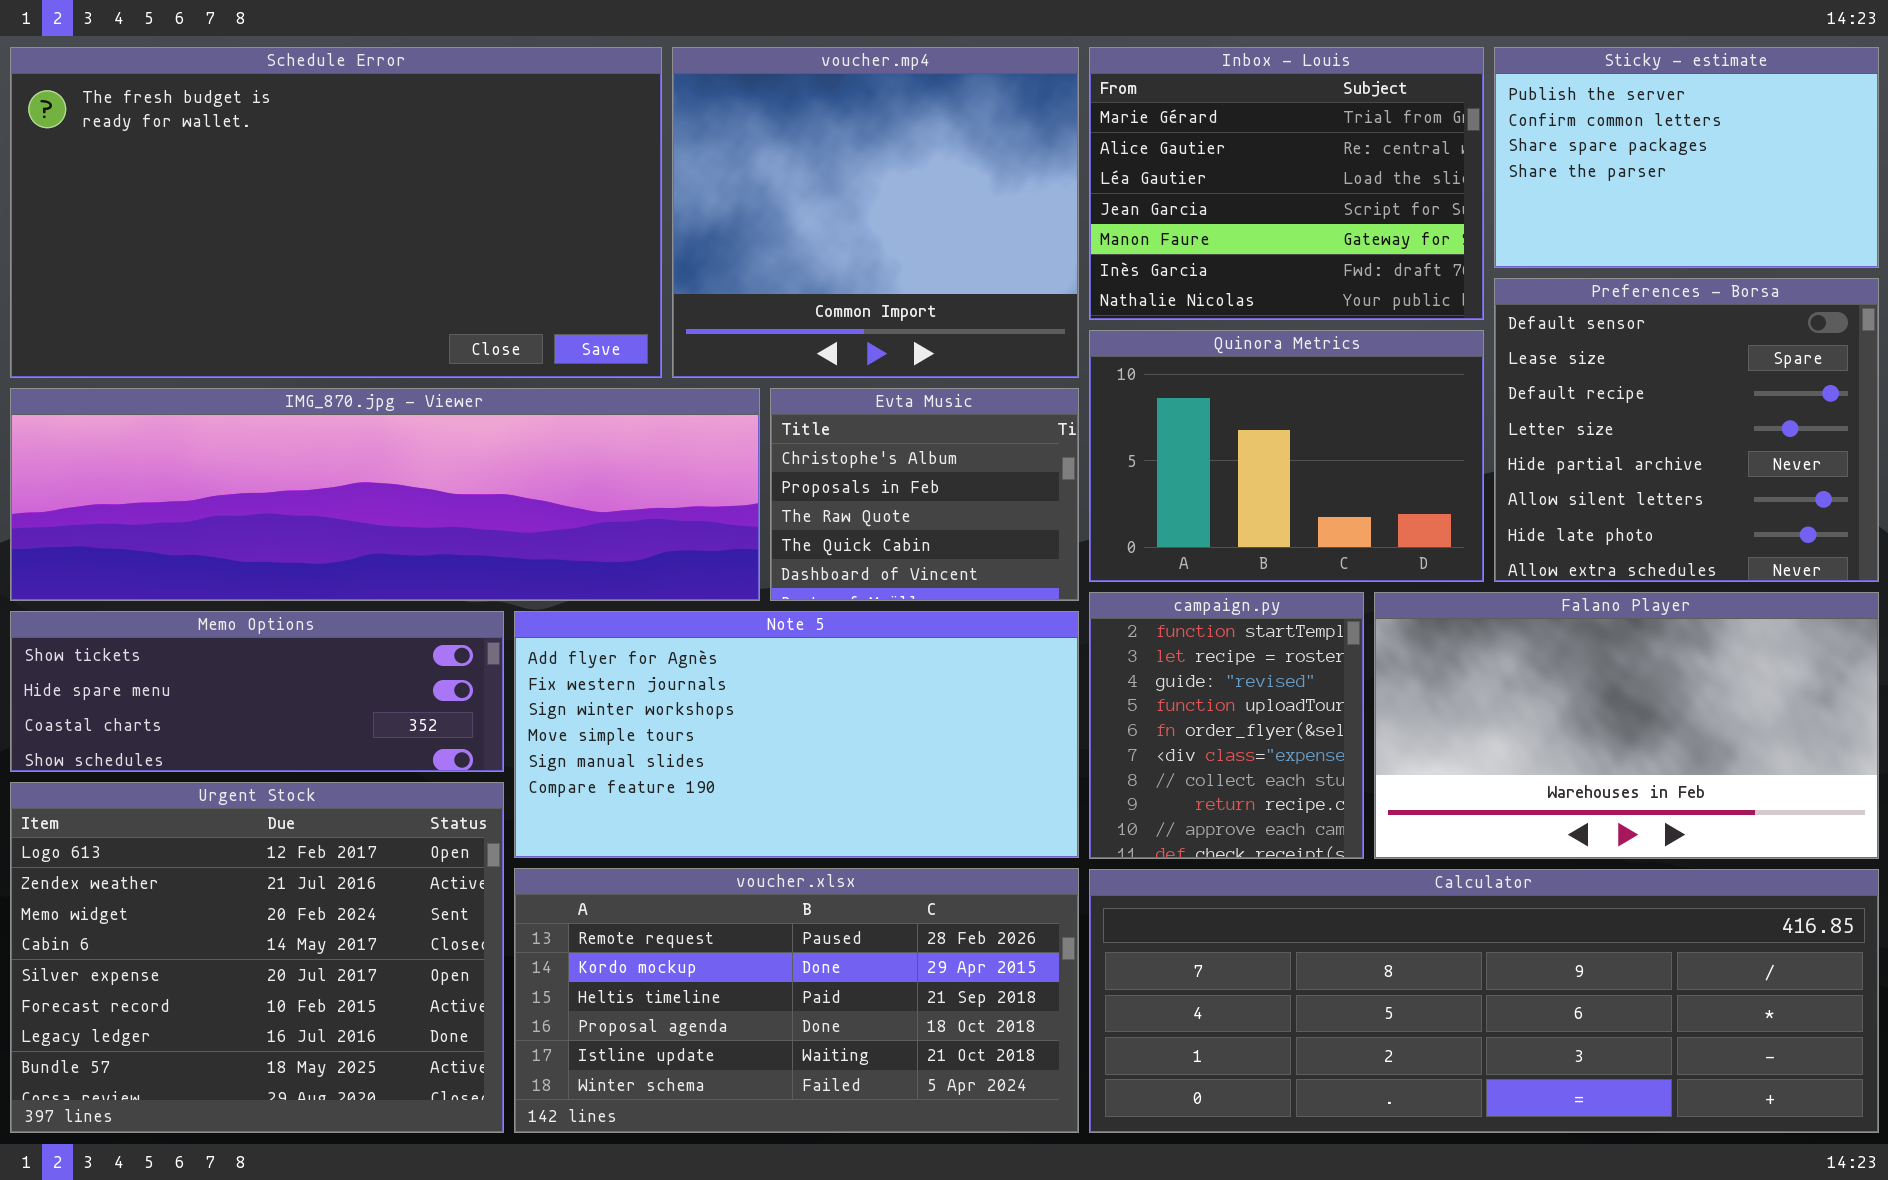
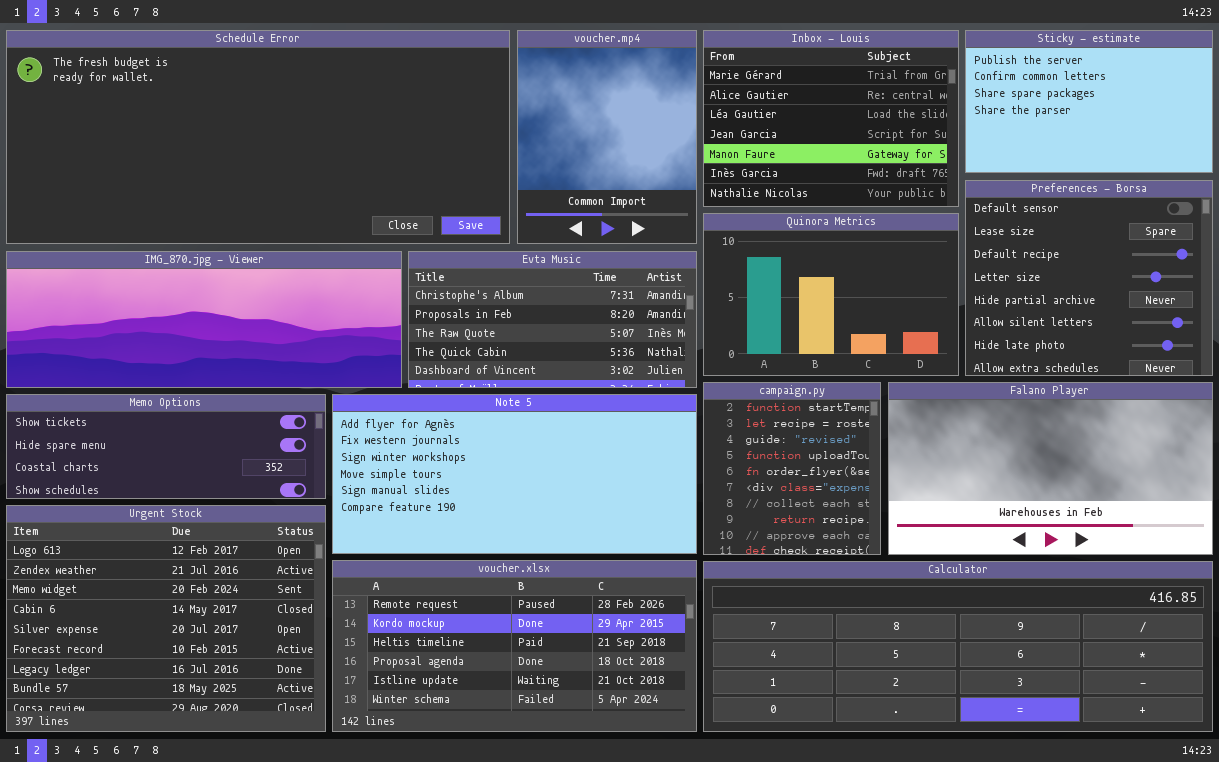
Schedule Error: [10,47,662,378] -> [6,30,510,244], resized
voucher.mp4: [672,47,1079,378] -> [517,30,697,244], resized
IMG_870.jpg - Viewer: [10,388,760,601] -> [6,251,402,388], resized
Evta Music: [770,388,1079,601] -> [408,251,697,388], resized

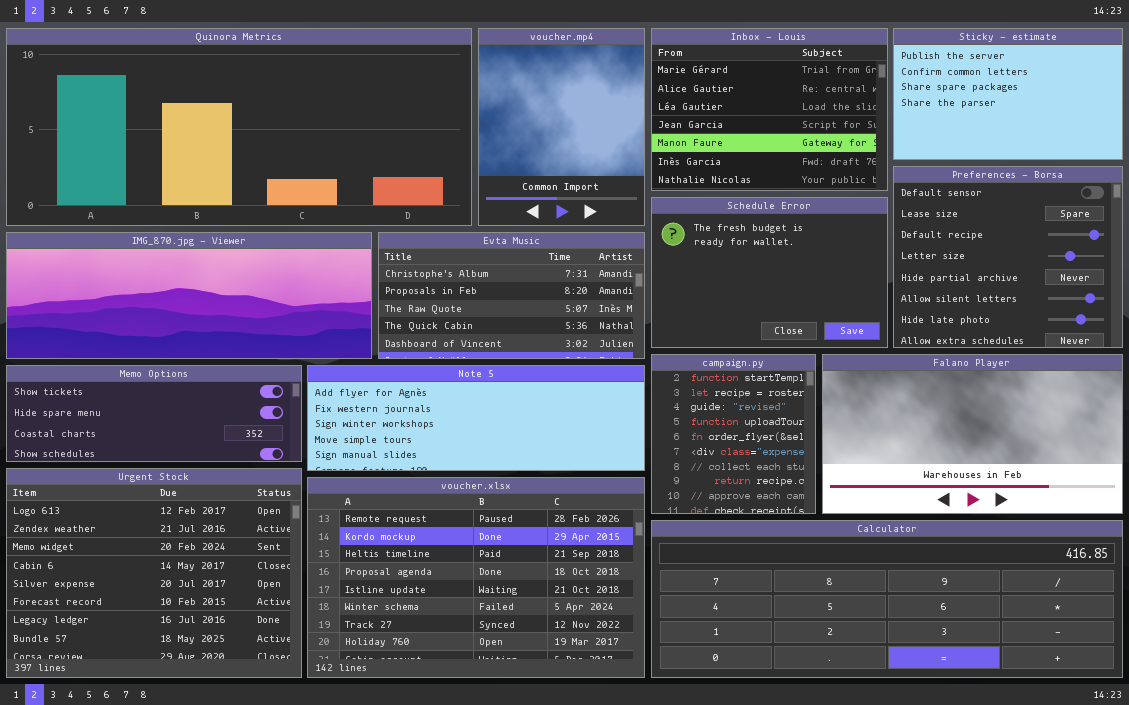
Schedule Error: [6,30,510,244] -> [651,197,888,348], moved, resized
Quinora Metrics: [703,213,959,376] -> [6,28,472,226], moved, resized
Note 5: [332,394,697,554] -> [307,365,645,471], resized
voucher.xlsx: [332,560,697,732] -> [307,477,645,678], resized

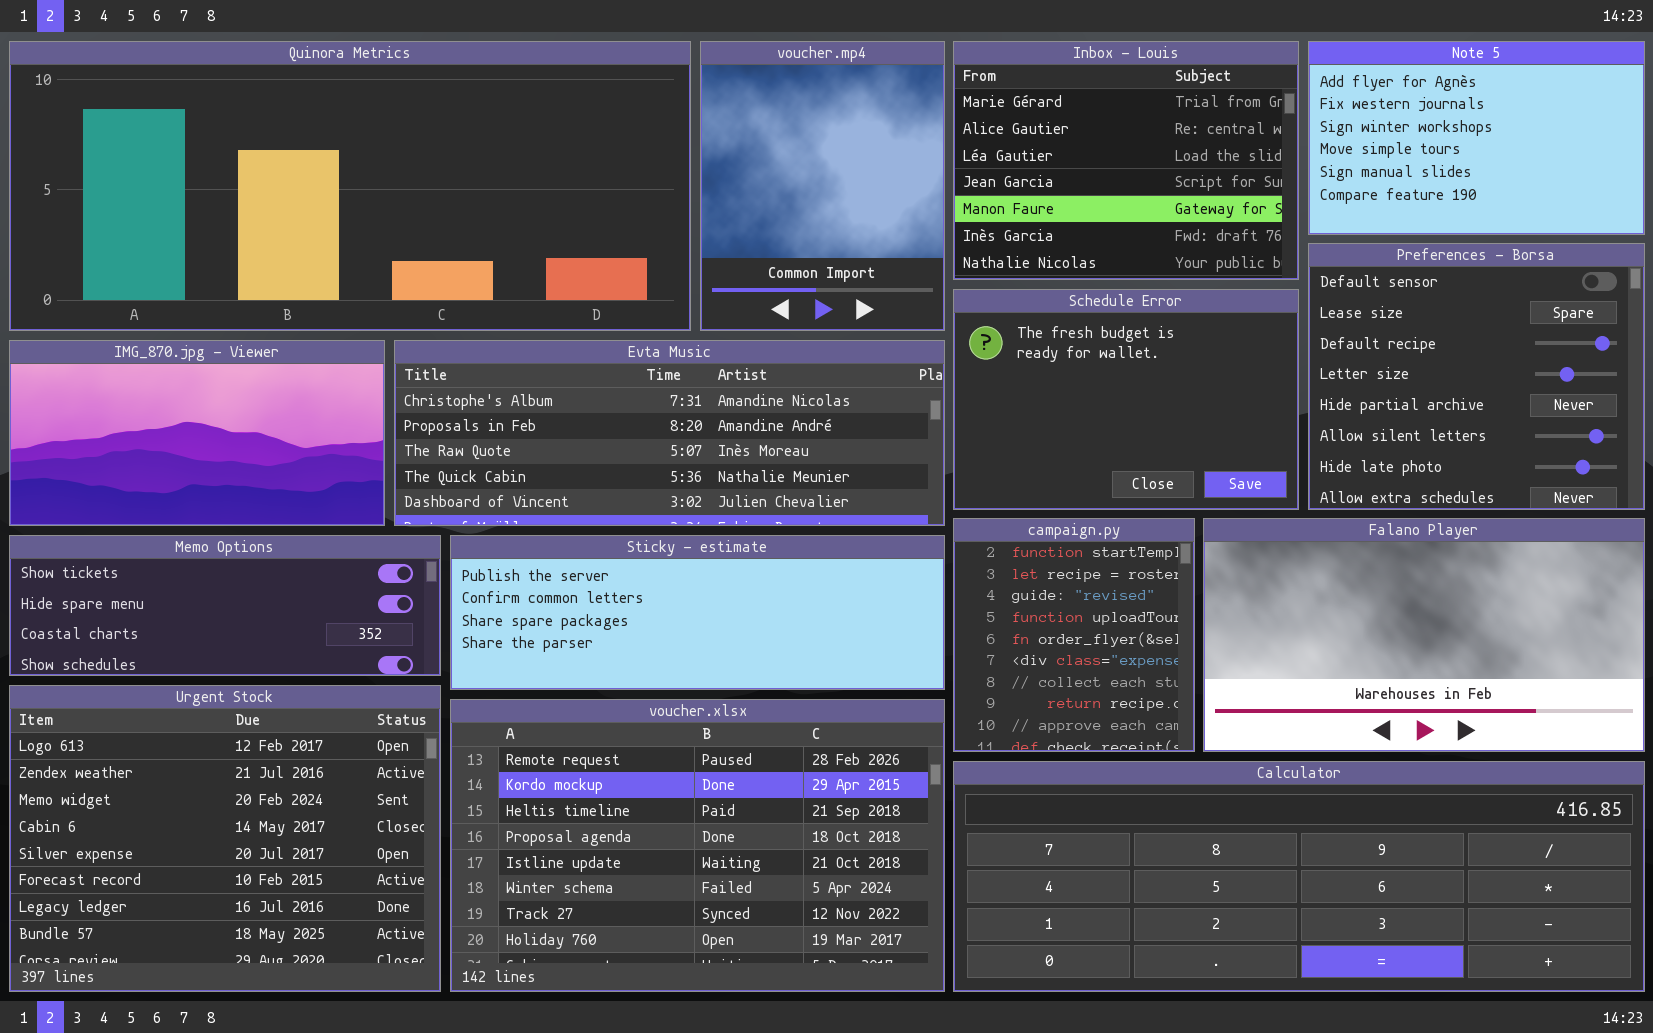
Sticky - estimate: [893,28,1123,160] -> [450,535,945,690], moved, resized
IMG_870.jpg - Viewer: [6,232,372,359] -> [9,340,385,526], resized
Evta Music: [378,232,645,359] -> [394,340,945,526], resized
Note 5: [307,365,645,471] -> [1308,41,1645,235], moved, resized

